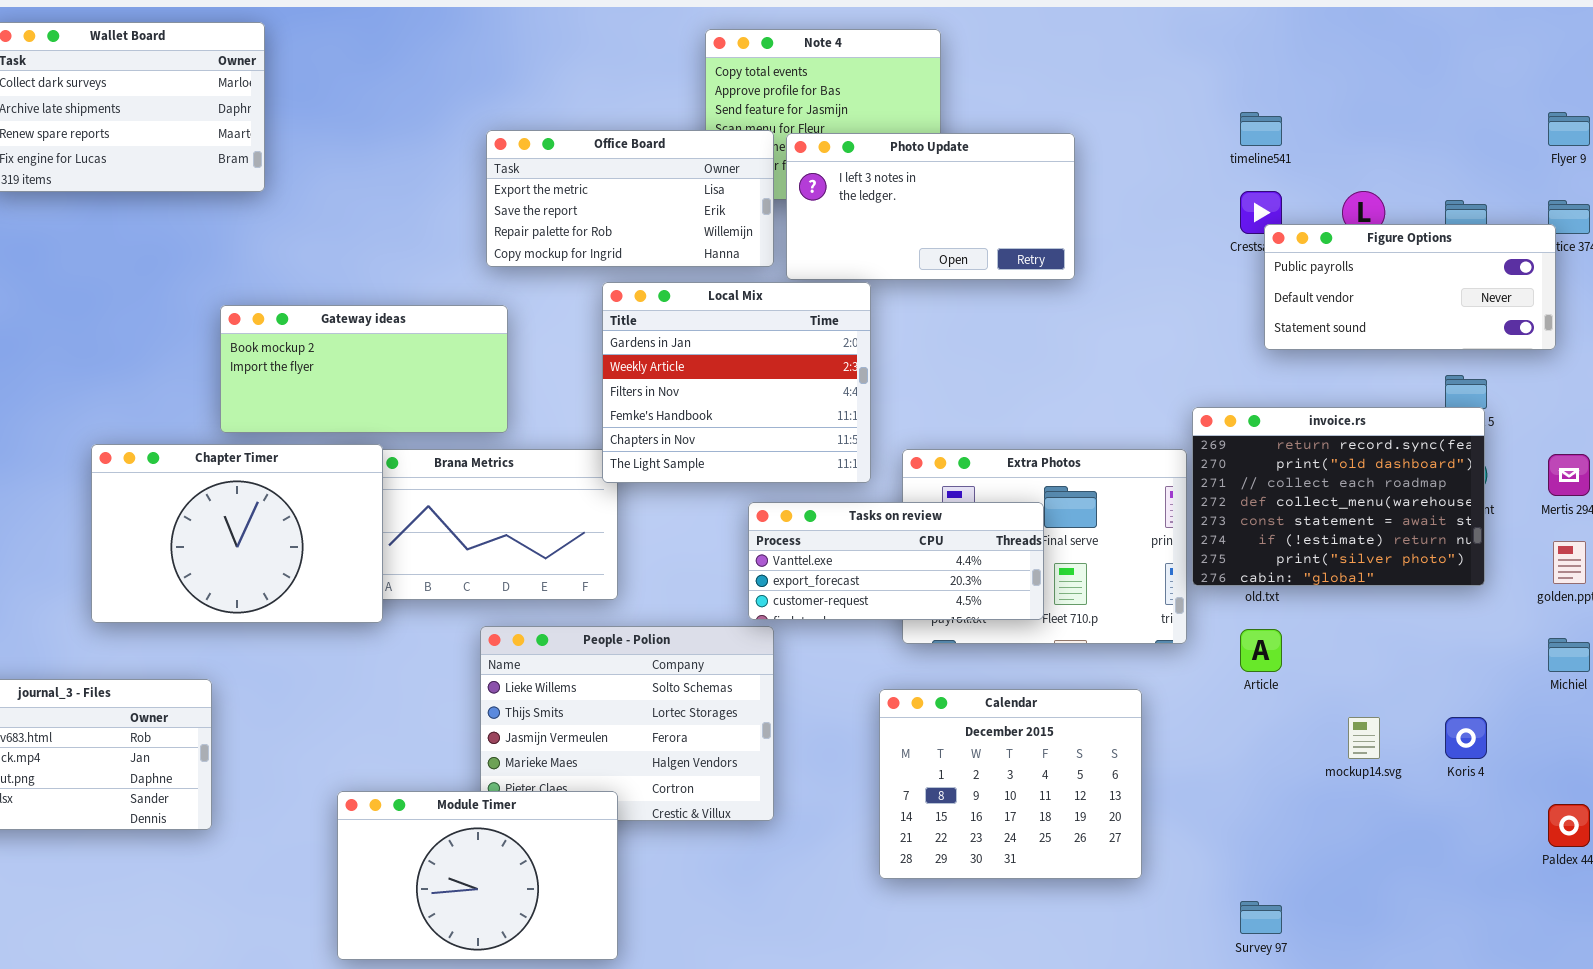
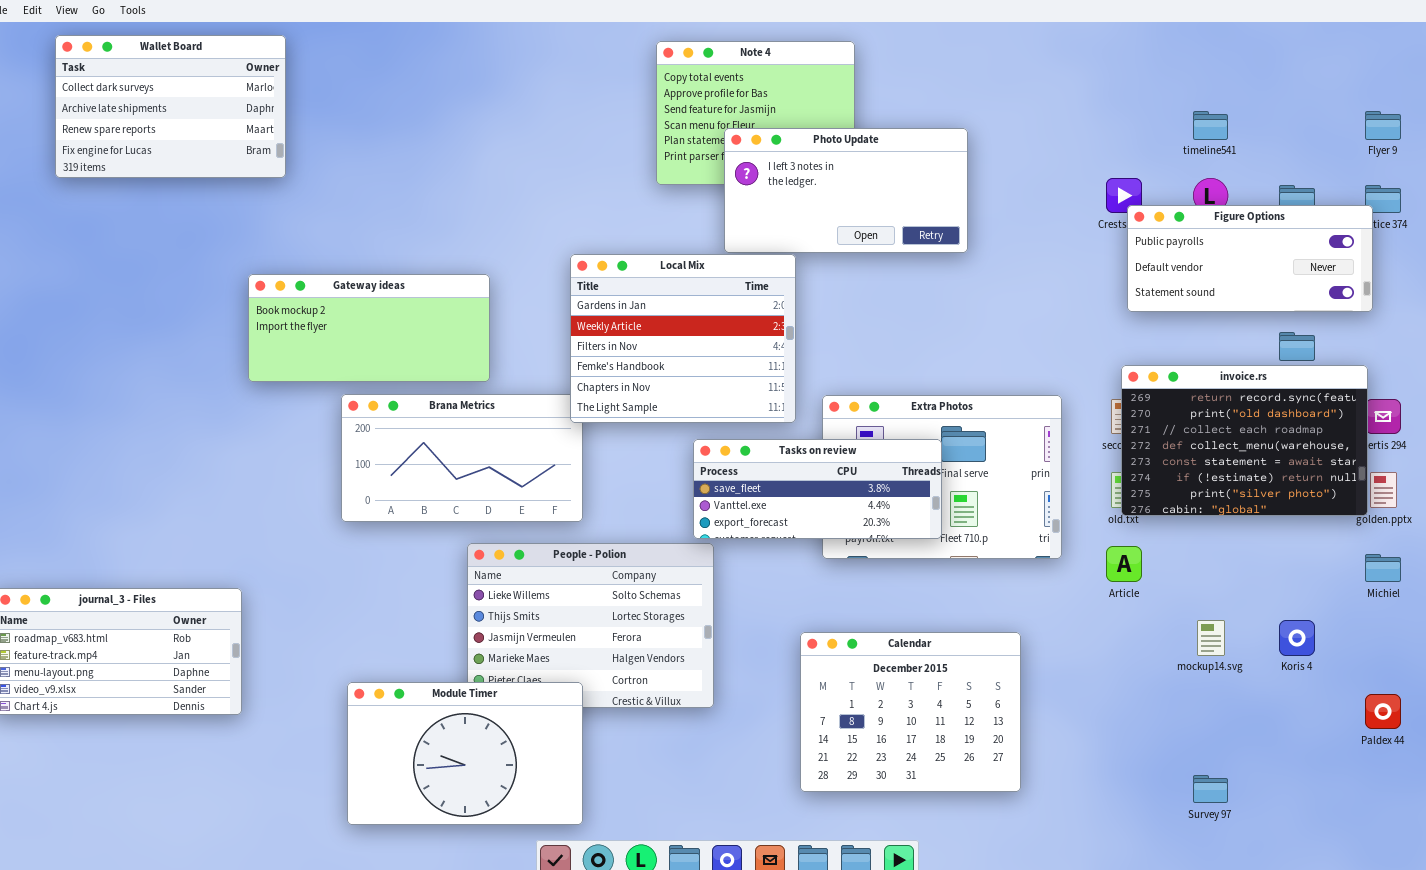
timeline541: [1240,112,1282,146] -> [1193,111,1228,140], moved
Office Board: [486,130,774,267] -> none, closed
invoice.rs: [1192,407,1485,586] -> [1121,365,1368,516], moved
Chapter Timer: [91,444,383,623] -> none, closed
Tasks on review: [748,502,1044,620] -> [693,439,942,539], scrolled up 1 row
Calendar: [879,689,1142,879] -> [800,632,1021,792], moved
Survey 97: [1240,901,1282,934] -> [1193,775,1228,803], moved

